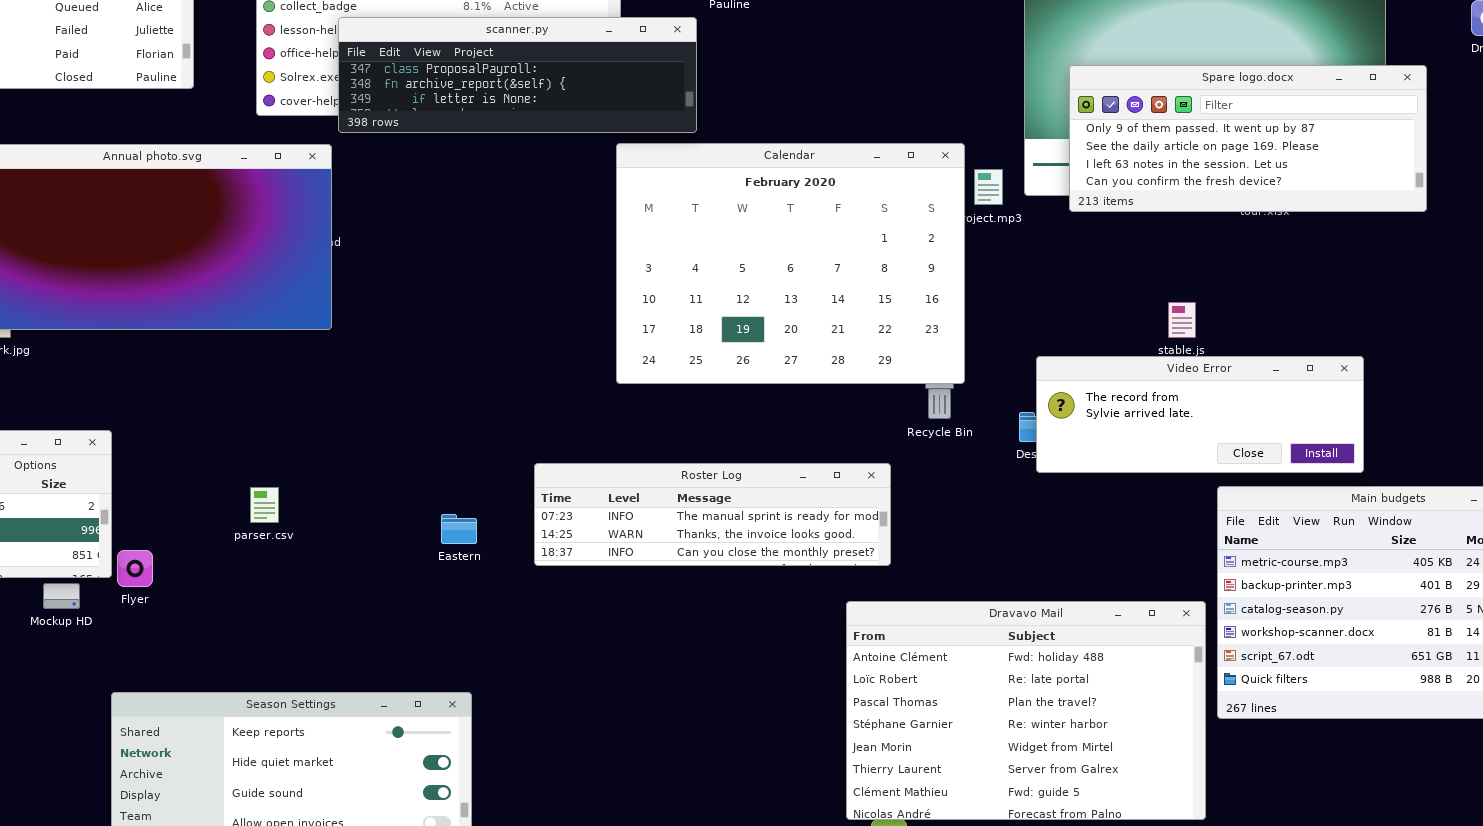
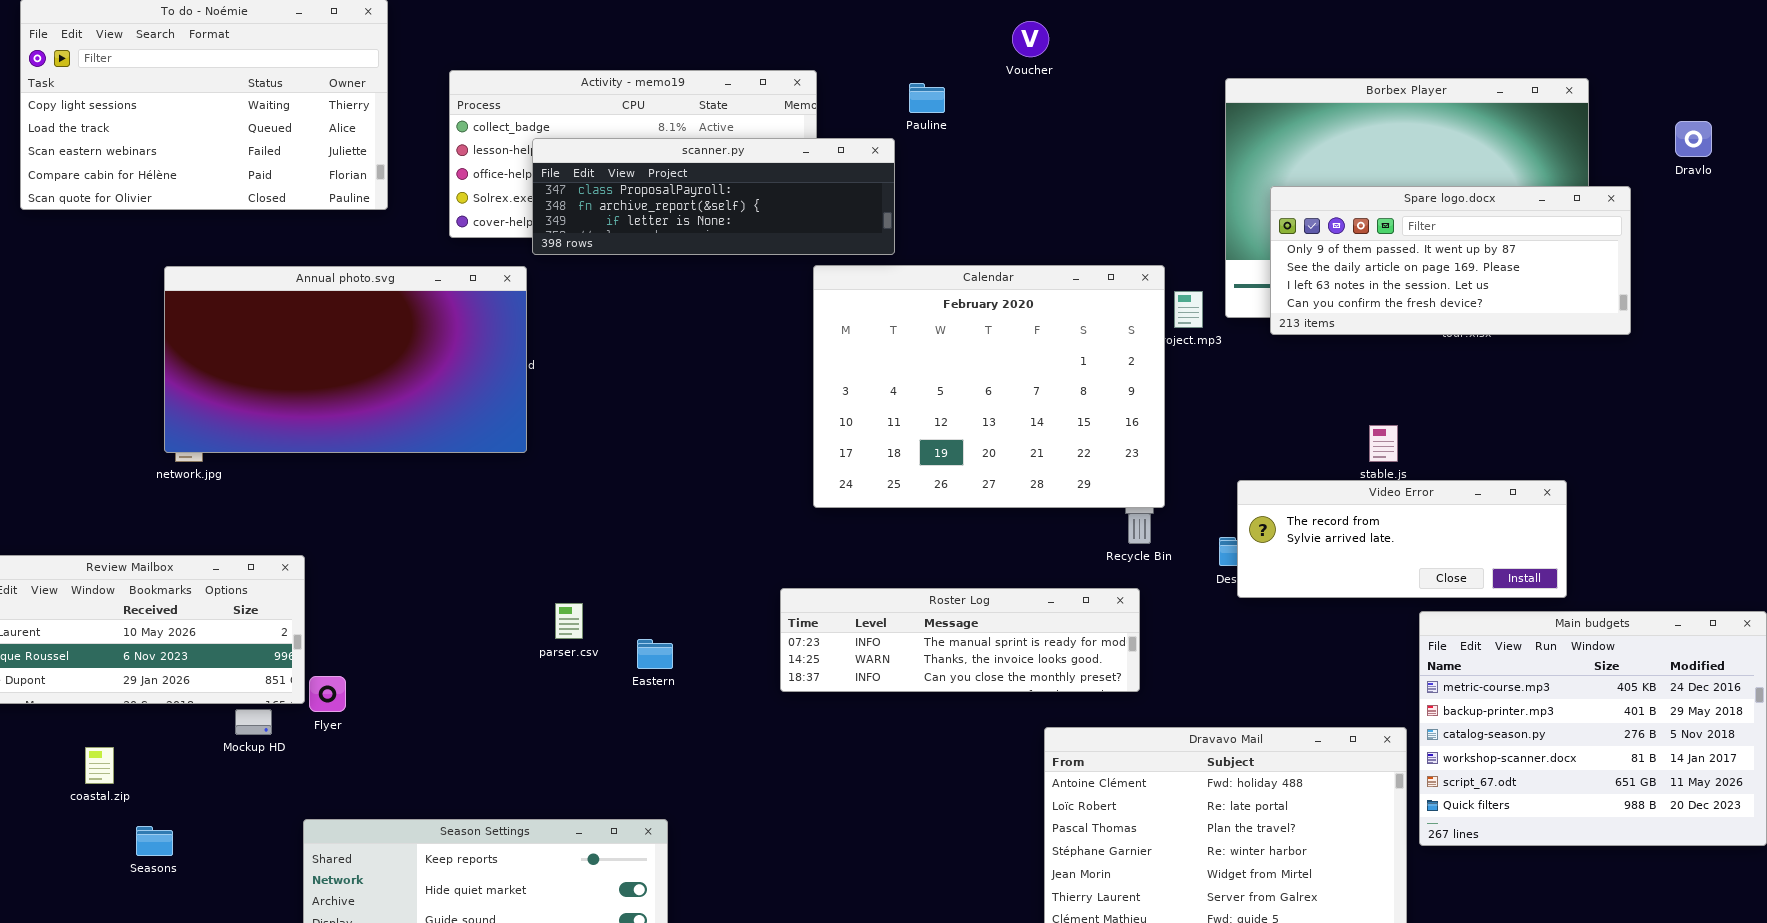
Roster Log: [534,463,891,566] -> [780,588,1140,692], moved
parser.csv: [250,487,279,523] -> [555,603,583,639], moved

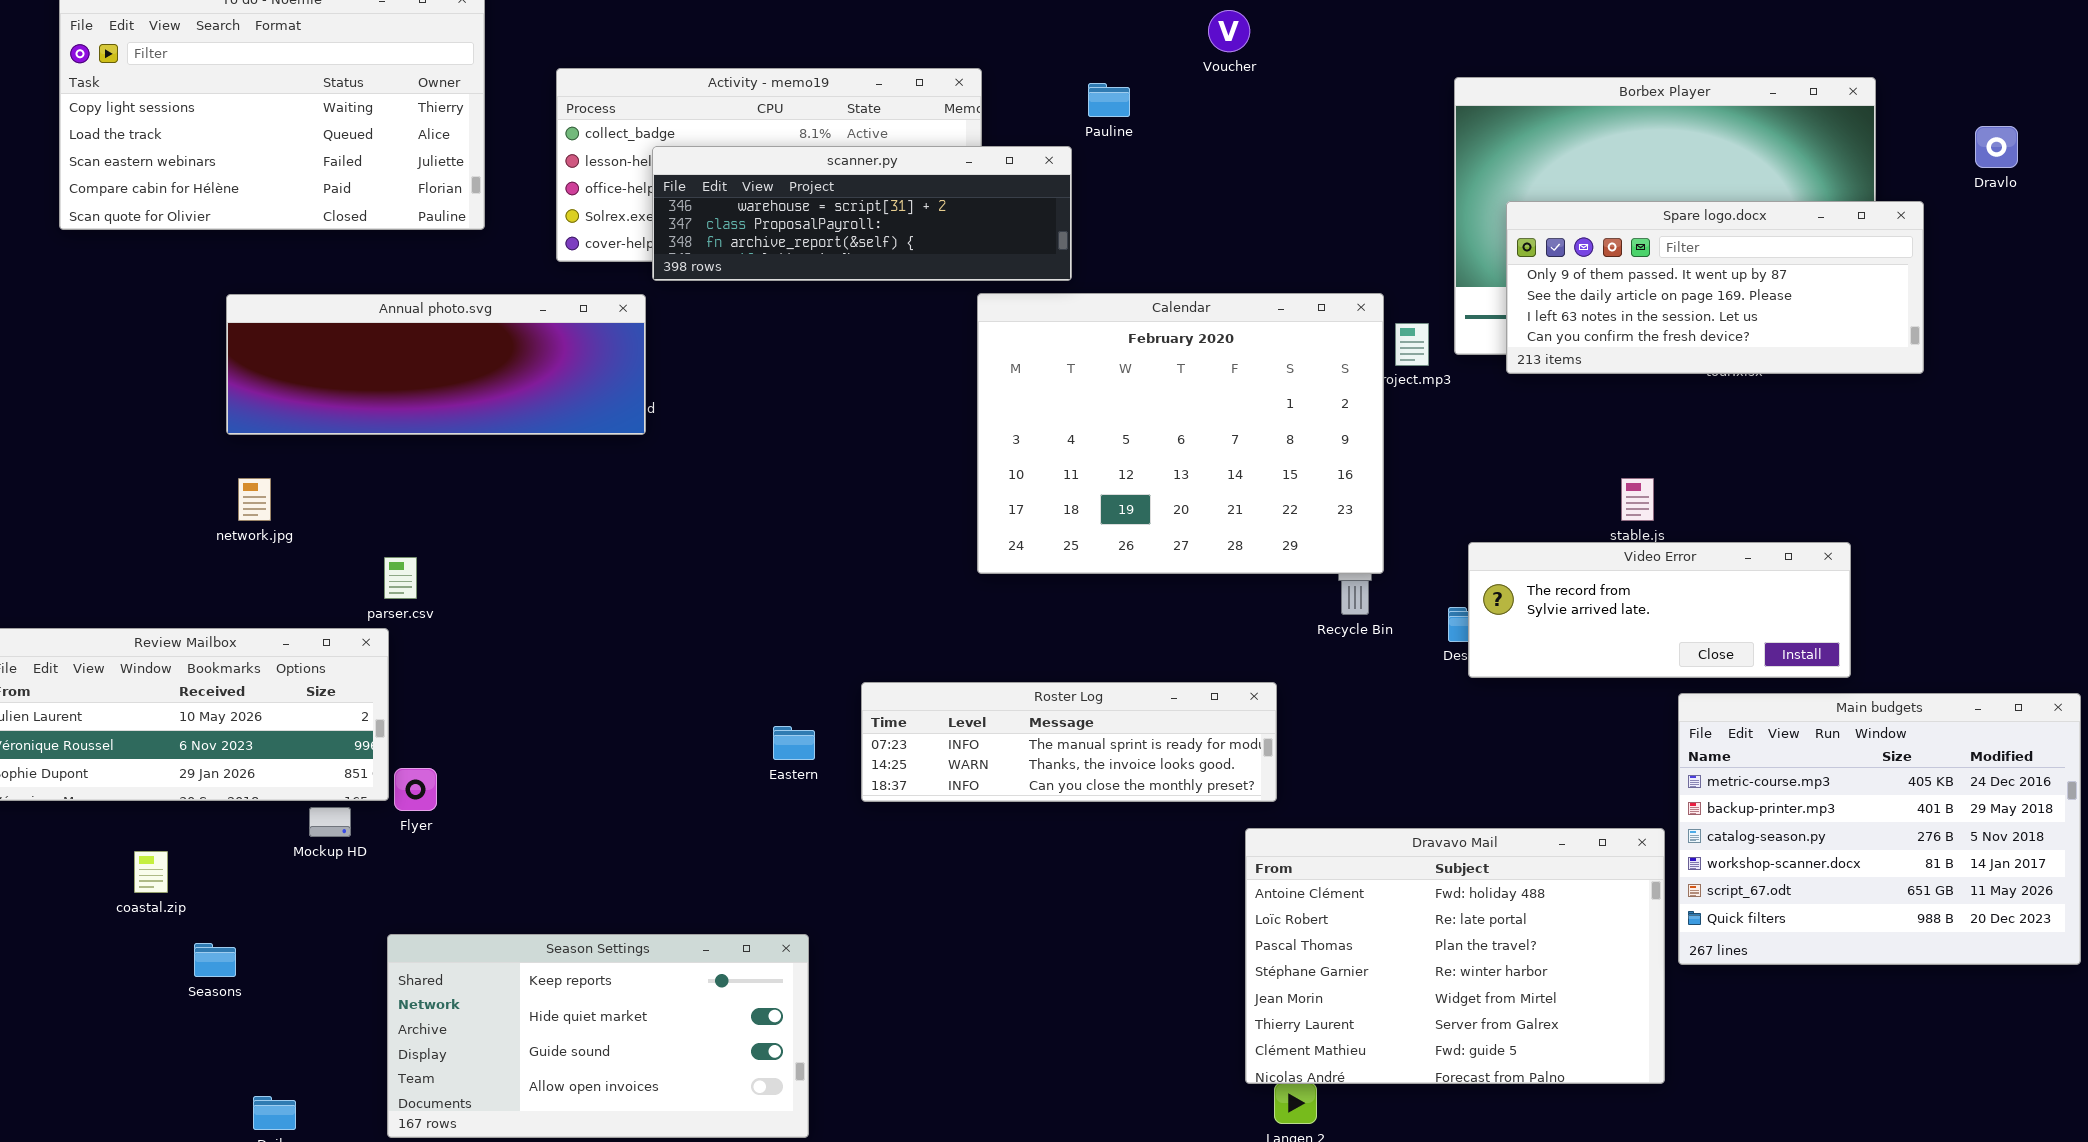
scanner.py: [532,138,895,255] -> [652,146,1072,281], scrolled up 1 row
Annual photo.svg: [164,266,527,453] -> [226,294,646,435], resized
Roster Log: [780,588,1140,692] -> [861,682,1277,802], moved
parser.csv: [555,603,583,639] -> [384,557,417,599], moved

